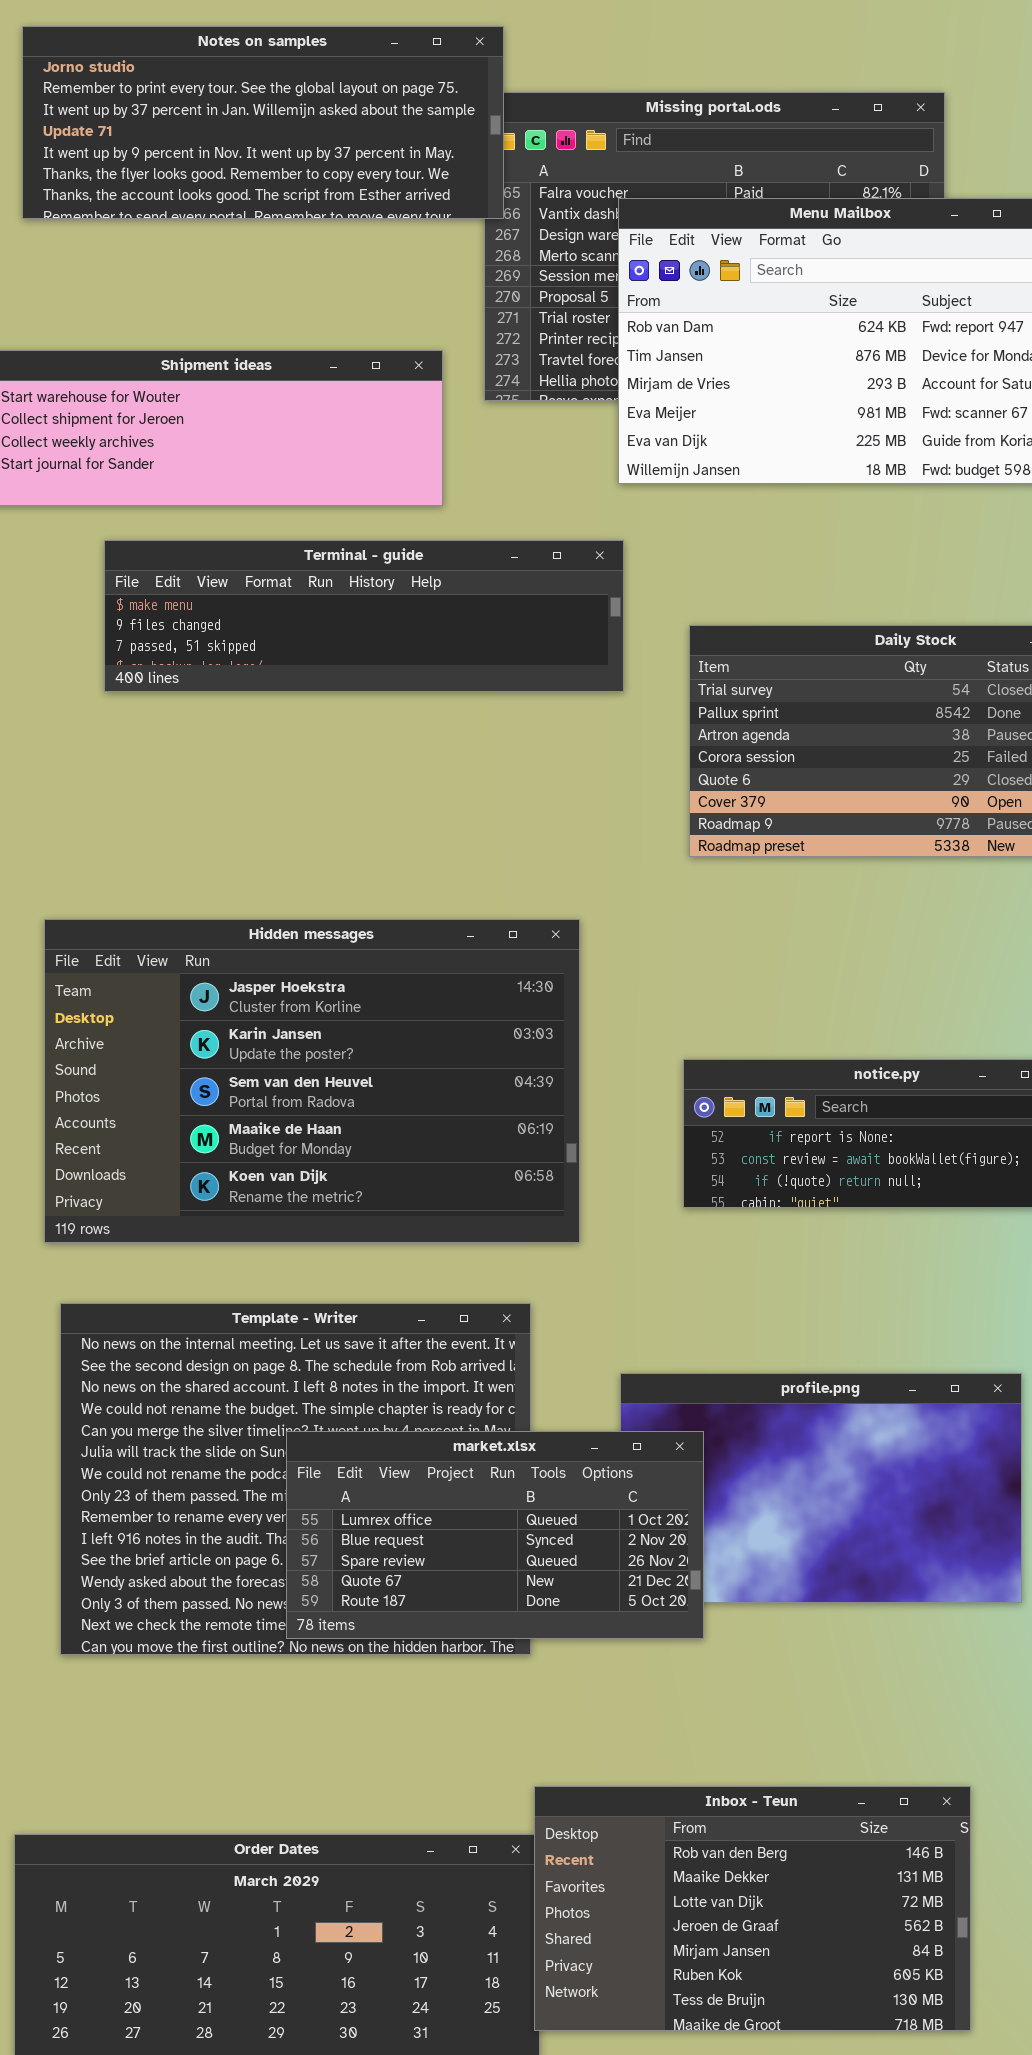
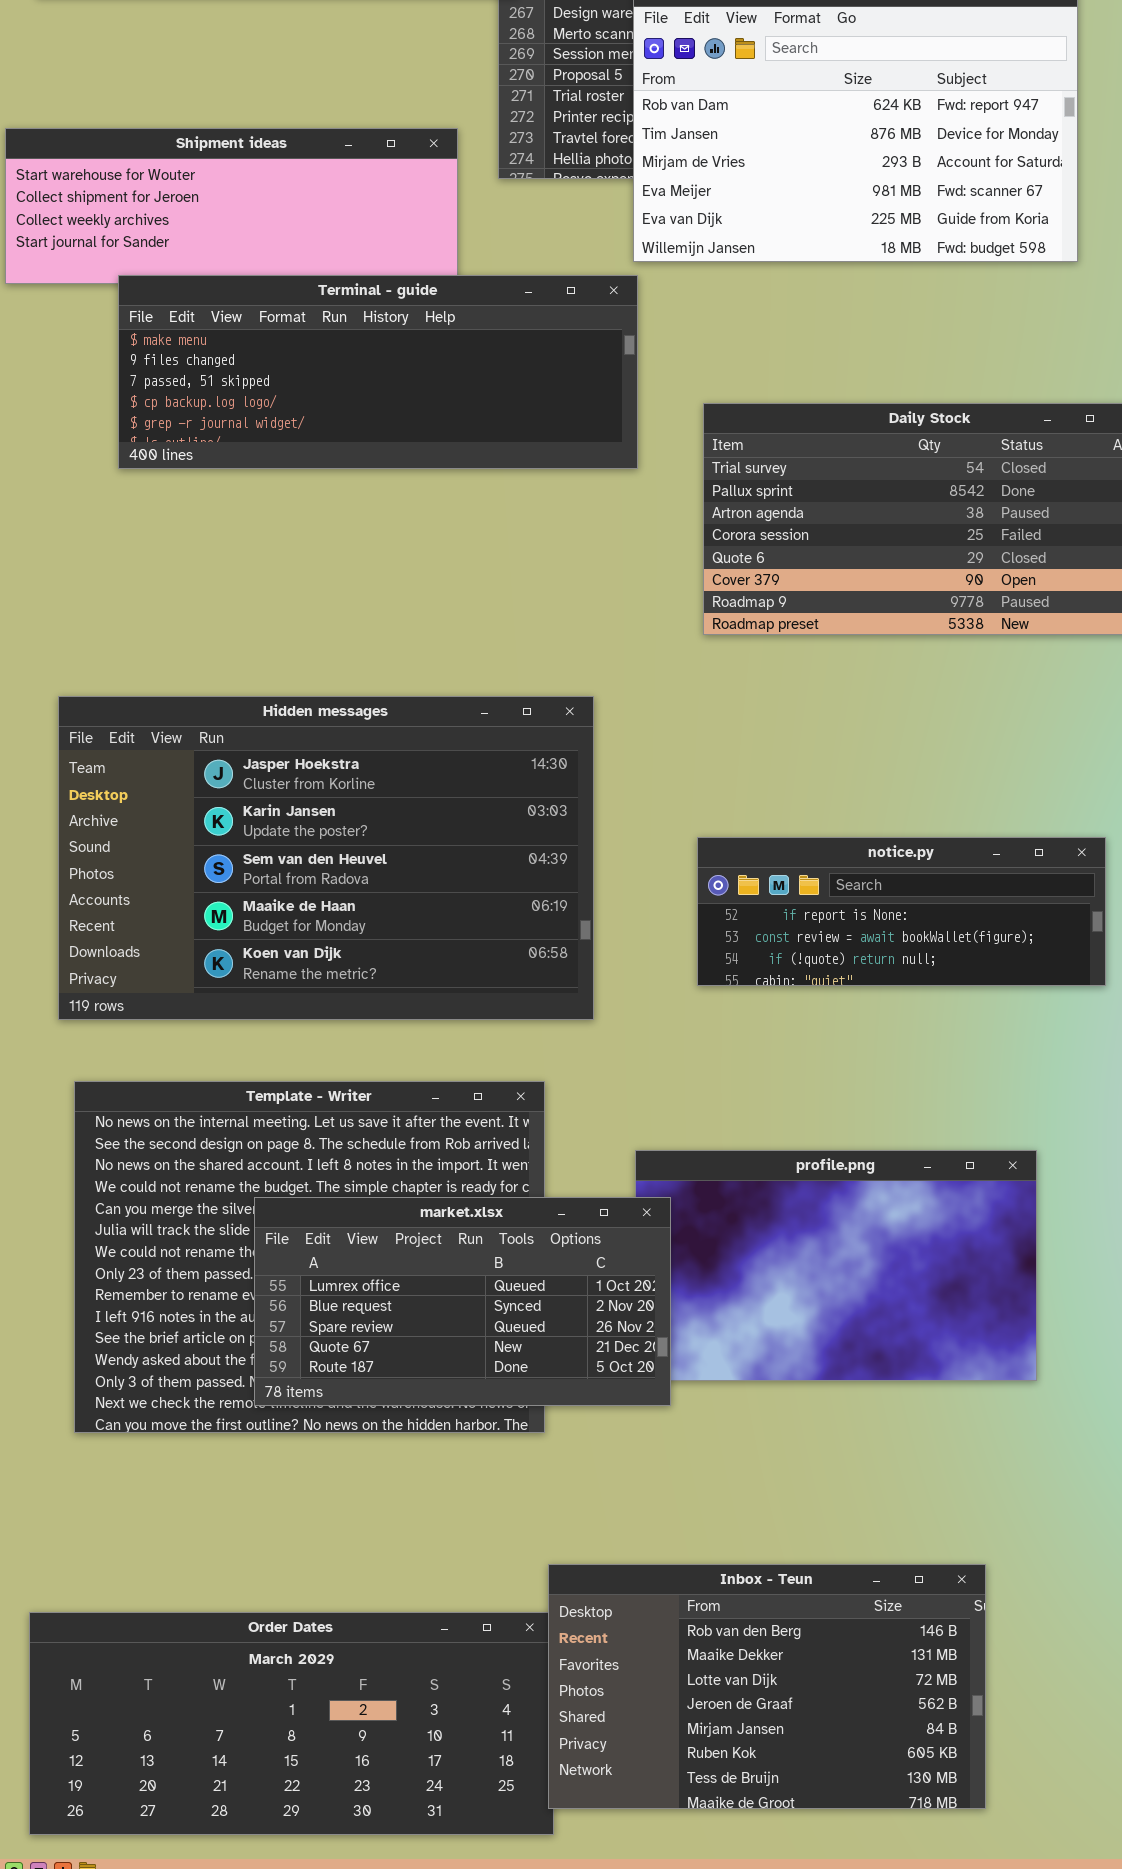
Terminal - guide: [104,540,624,692] -> [118,275,638,469], resized
market.xlsx: [286,1431,704,1639] -> [254,1197,671,1406], moved

